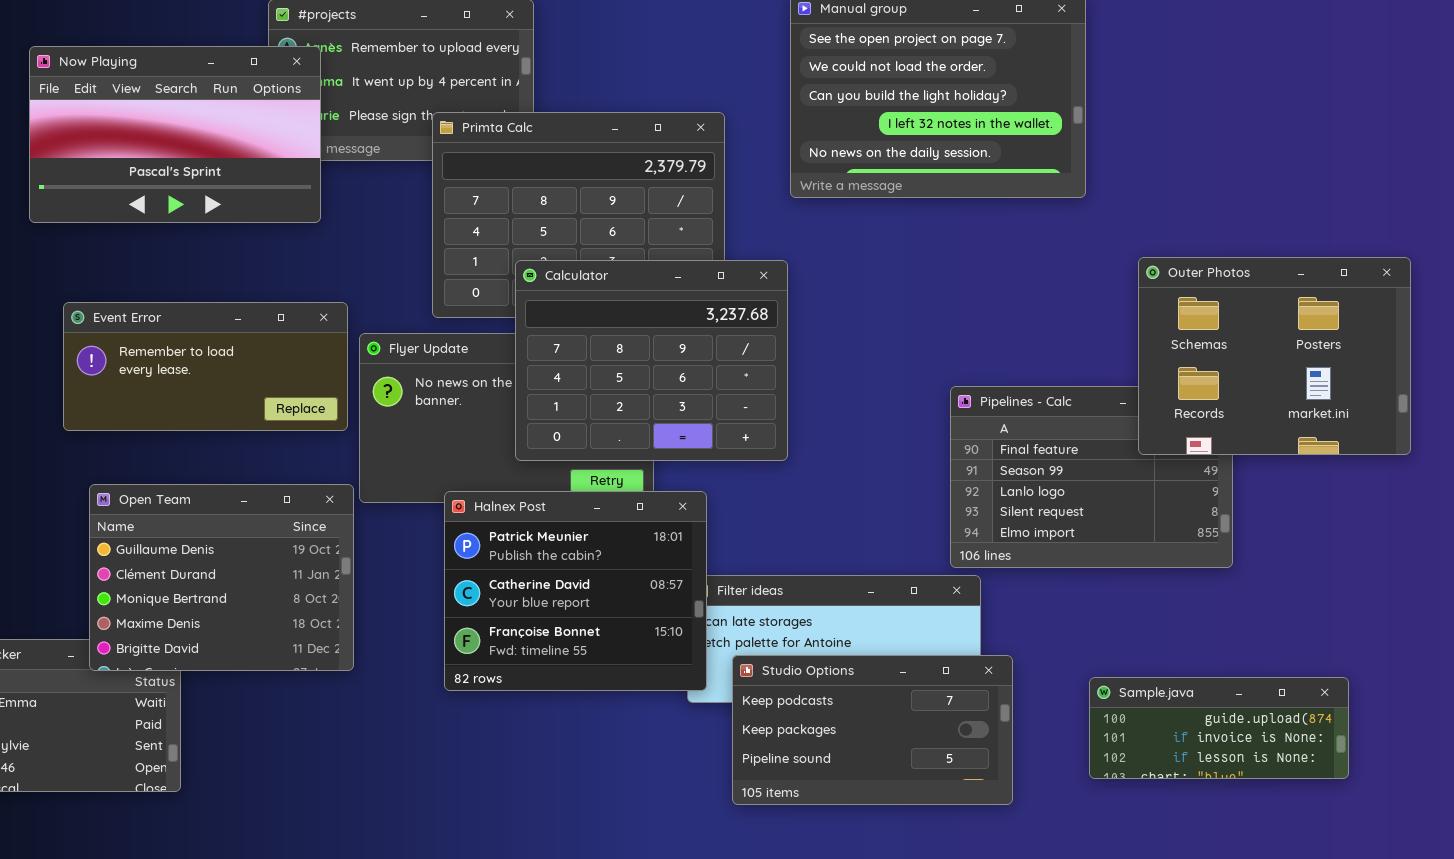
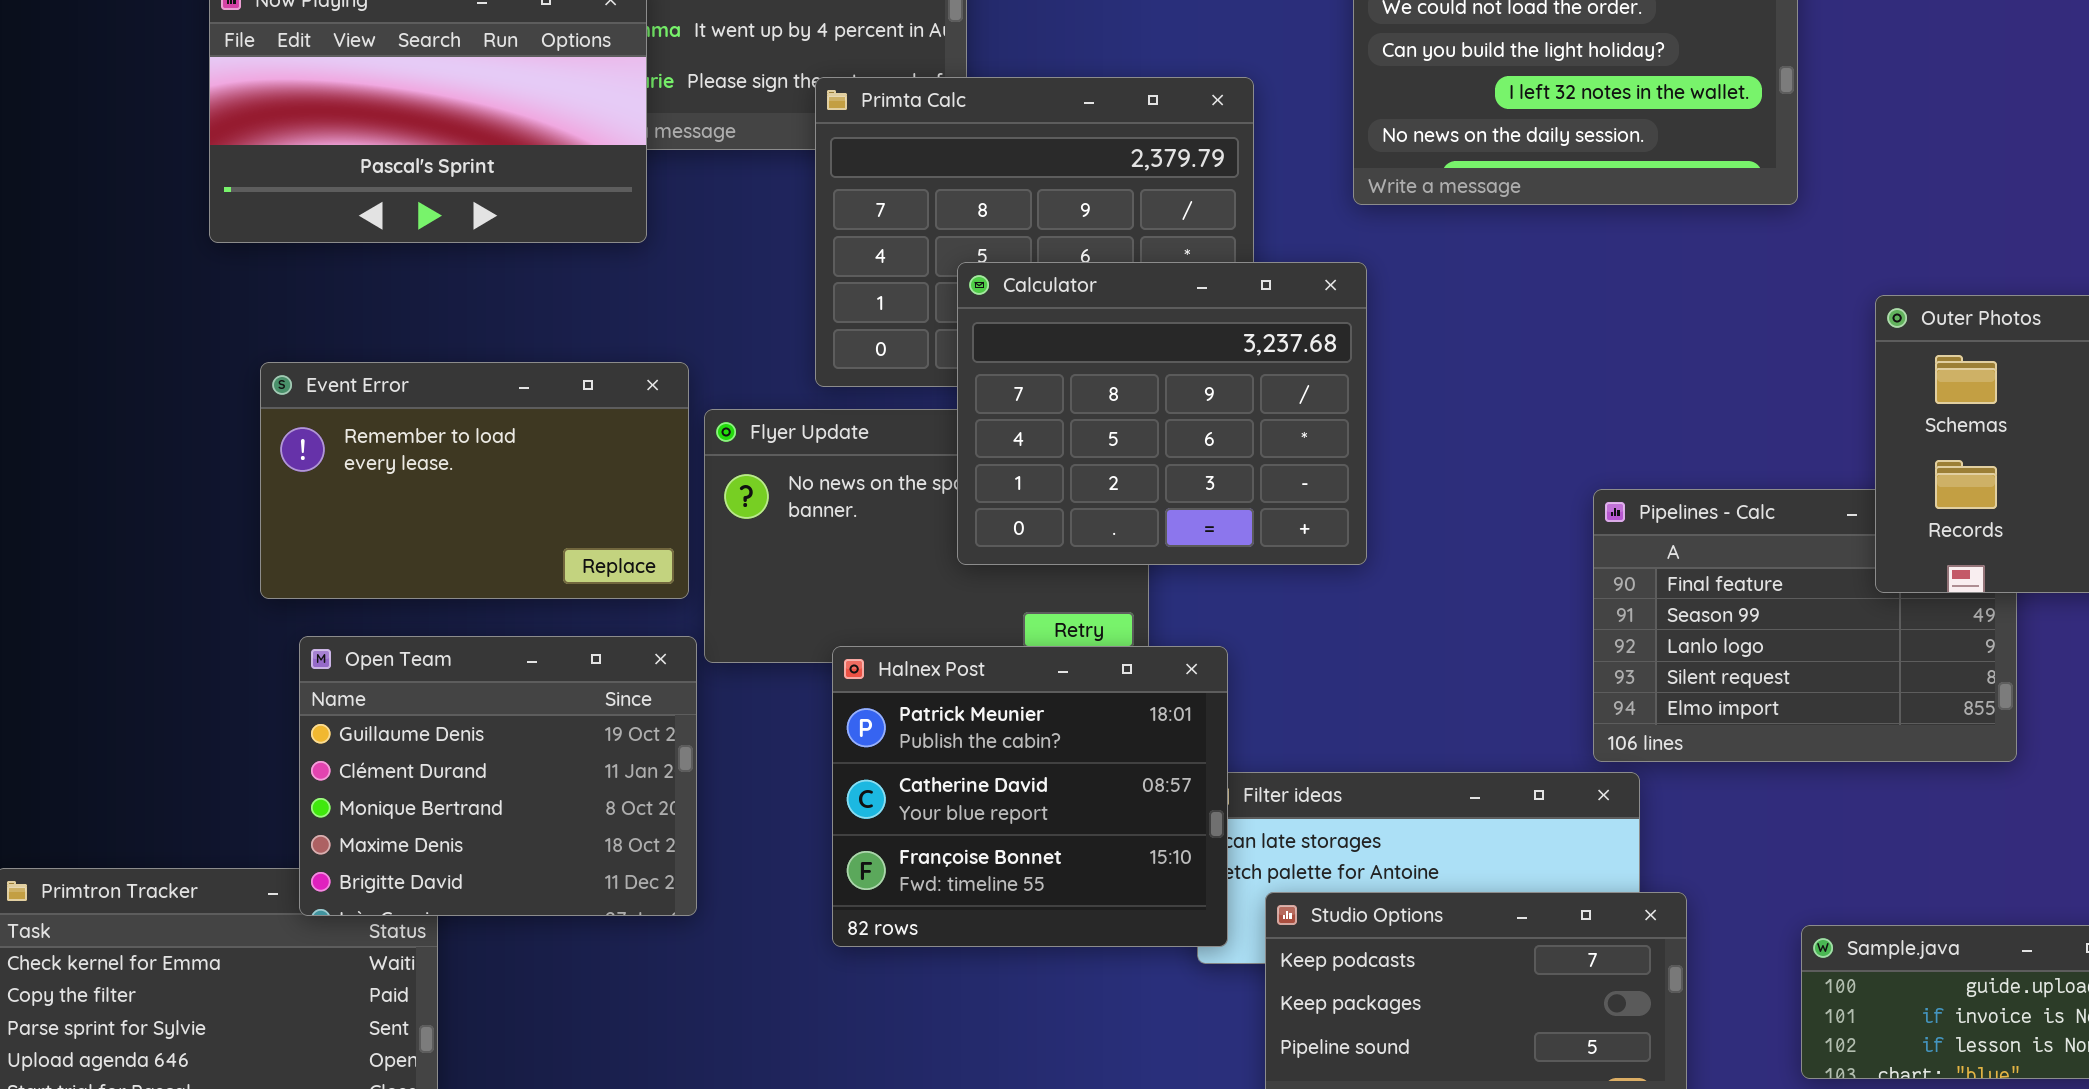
Calculator: [515,260,788,461] -> [957,262,1367,565], moved
Event Error: [63,302,348,431] -> [260,362,689,599], resized

